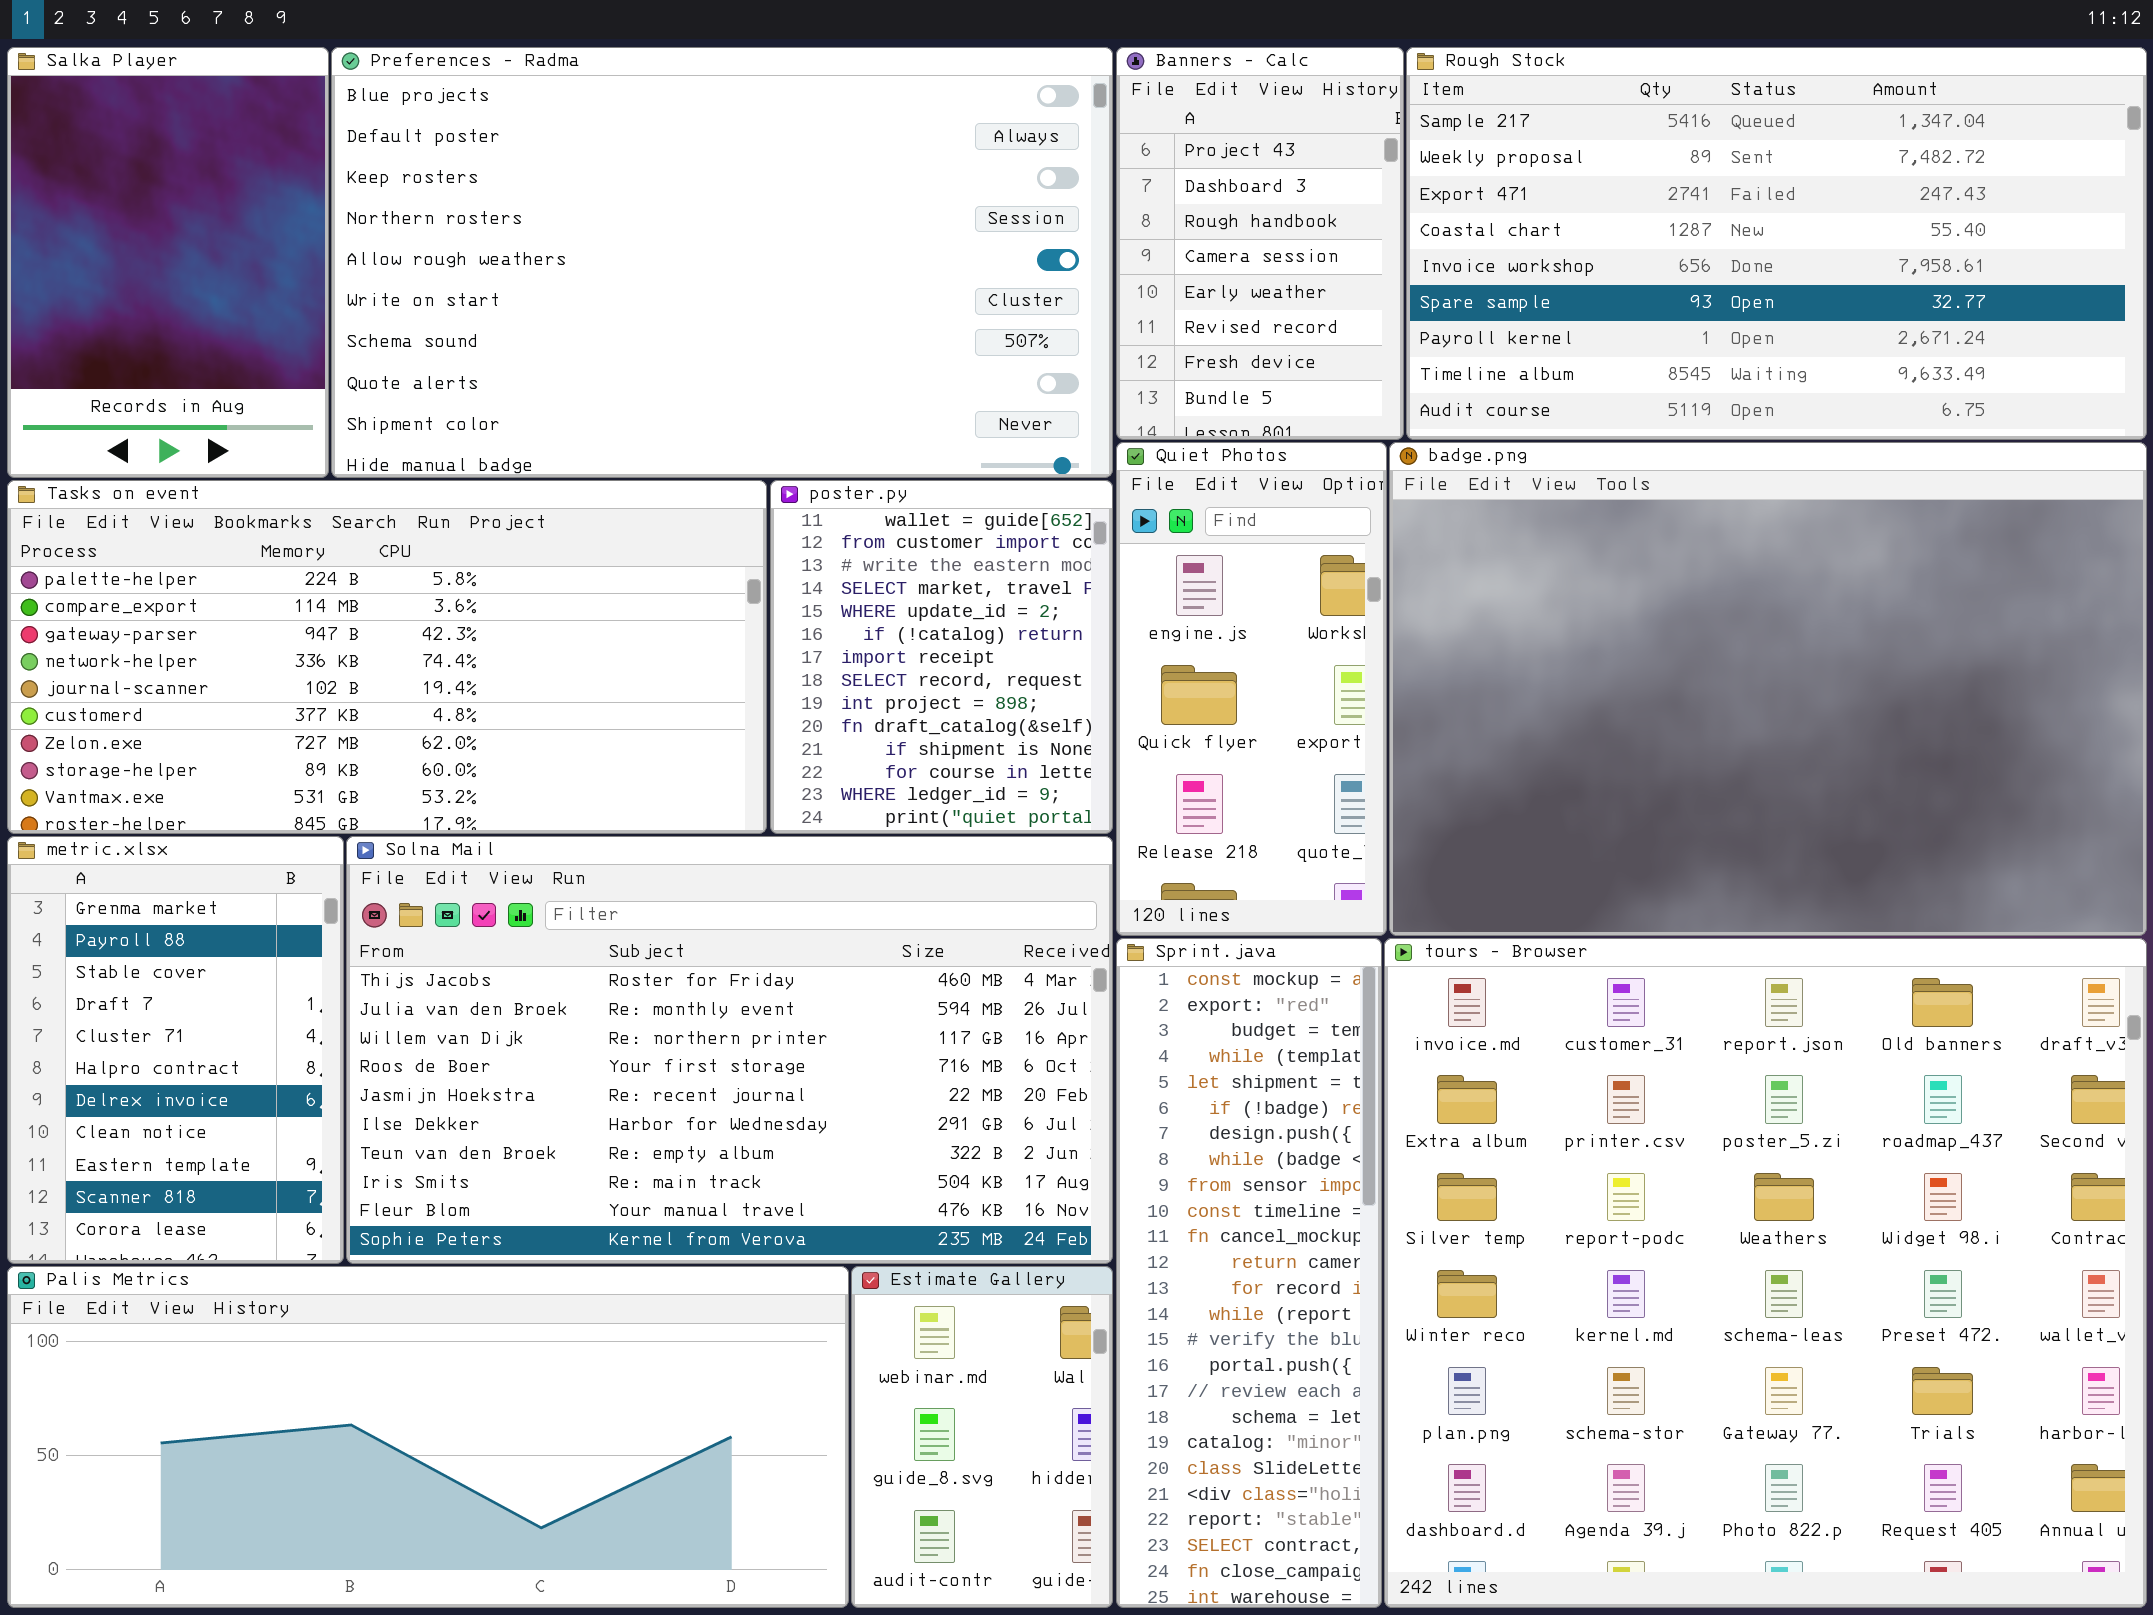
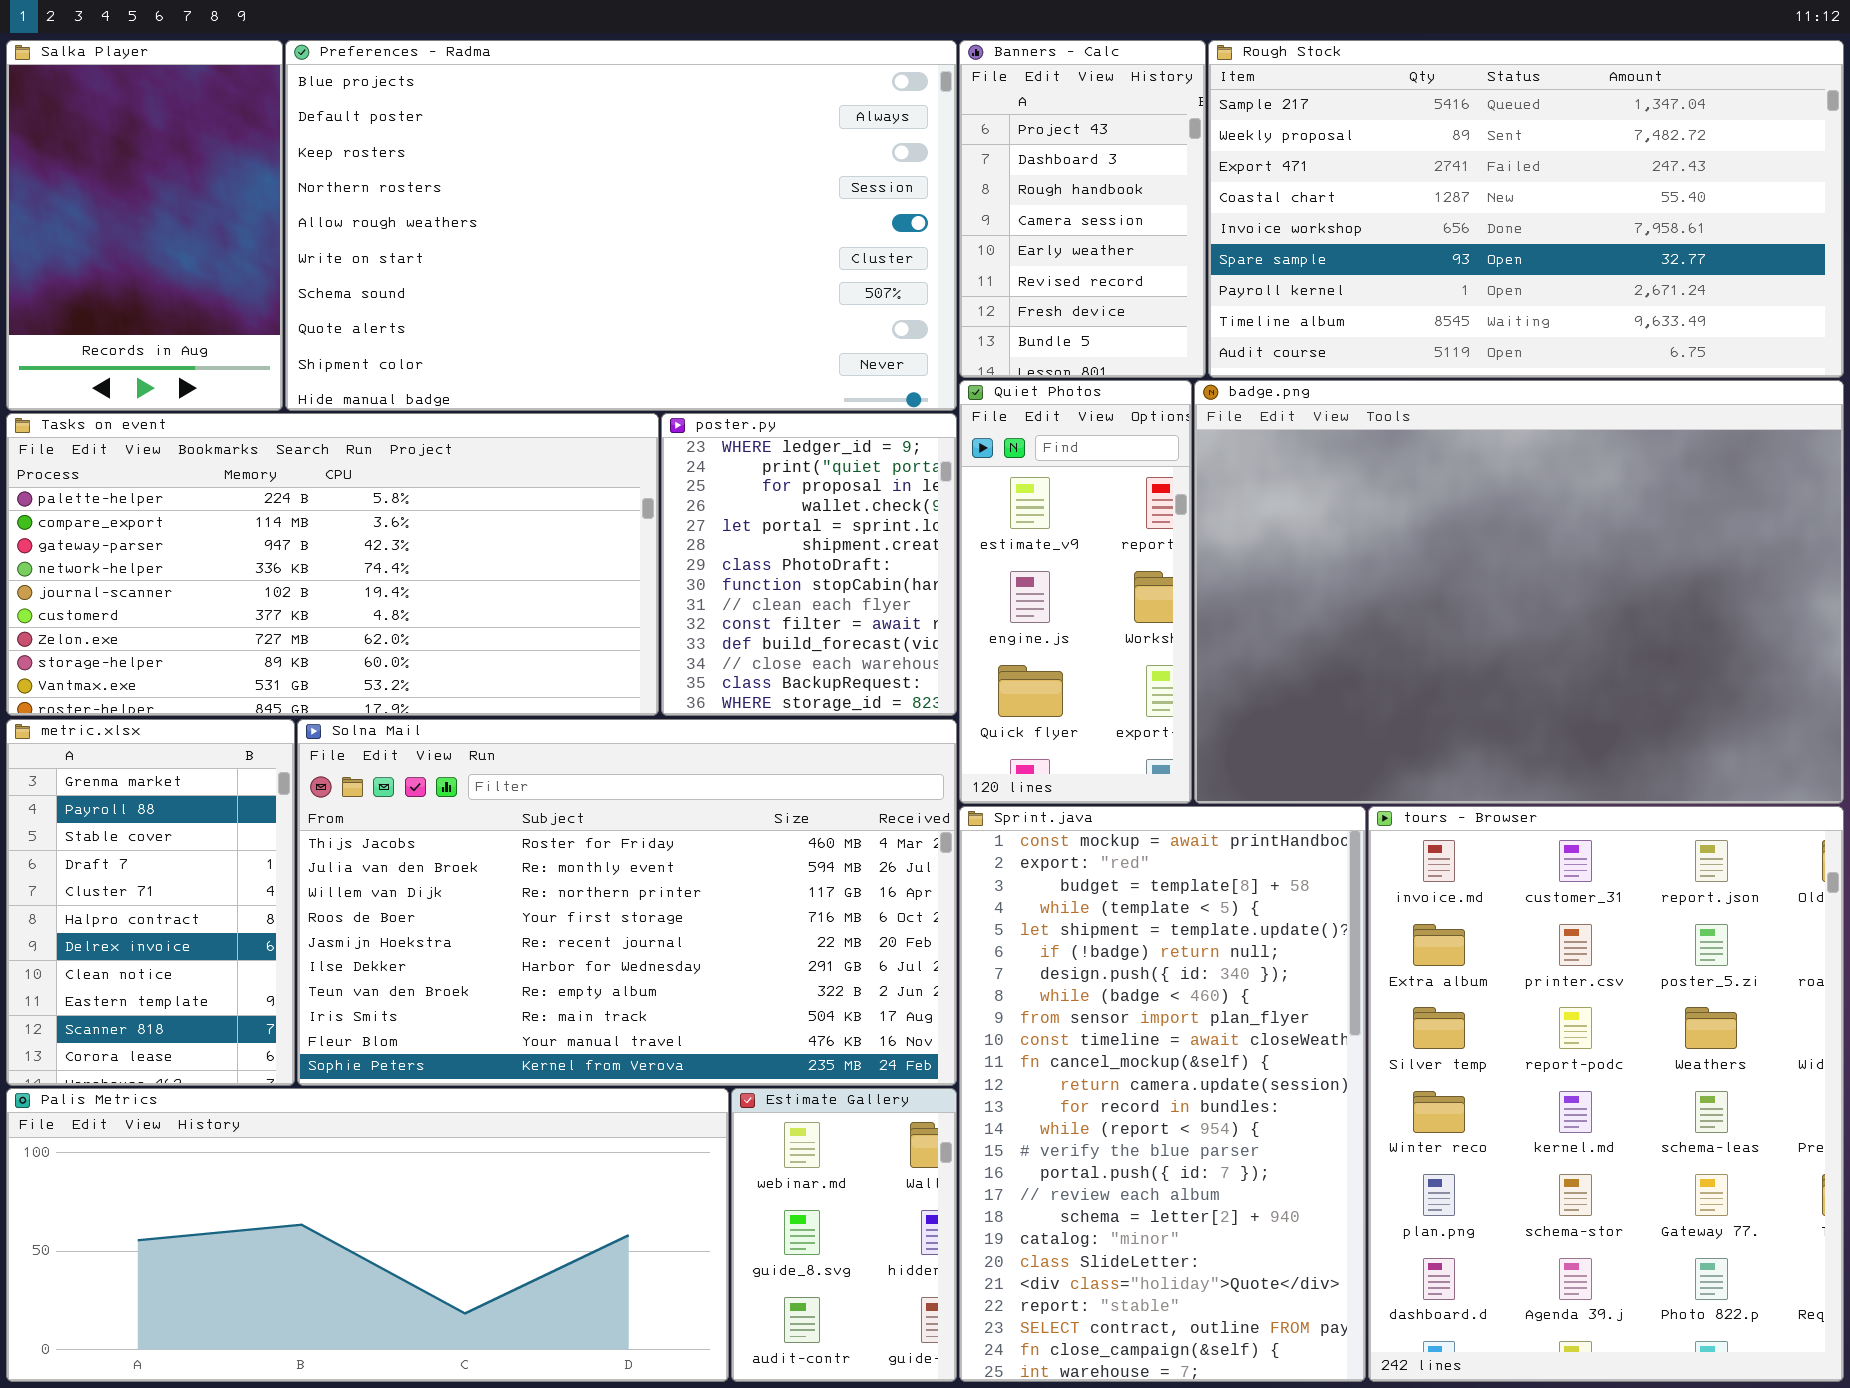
Quiet Photos: [1116,442,1387,936] -> [959,380,1192,804], scrolled up 1 row
poster.py: [770,480,1113,834] -> [661,413,957,716], scrolled down 12 rows
Sprint.java: [1116,938,1382,1608] -> [959,806,1366,1382], resized
tours - Browser: [1384,938,2147,1608] -> [1368,806,1844,1382], resized

